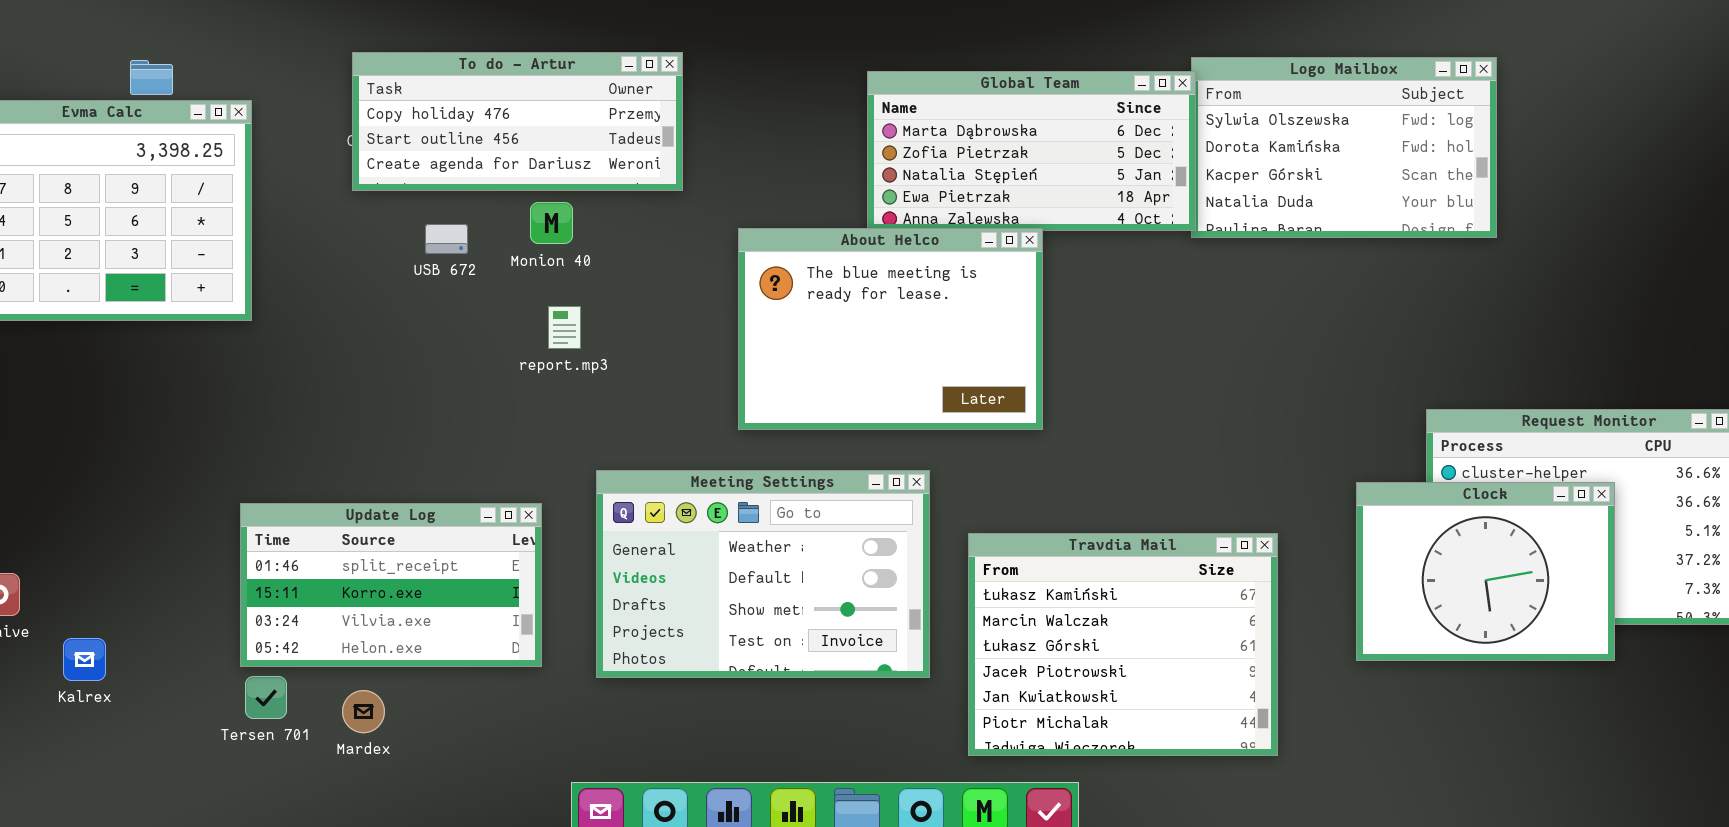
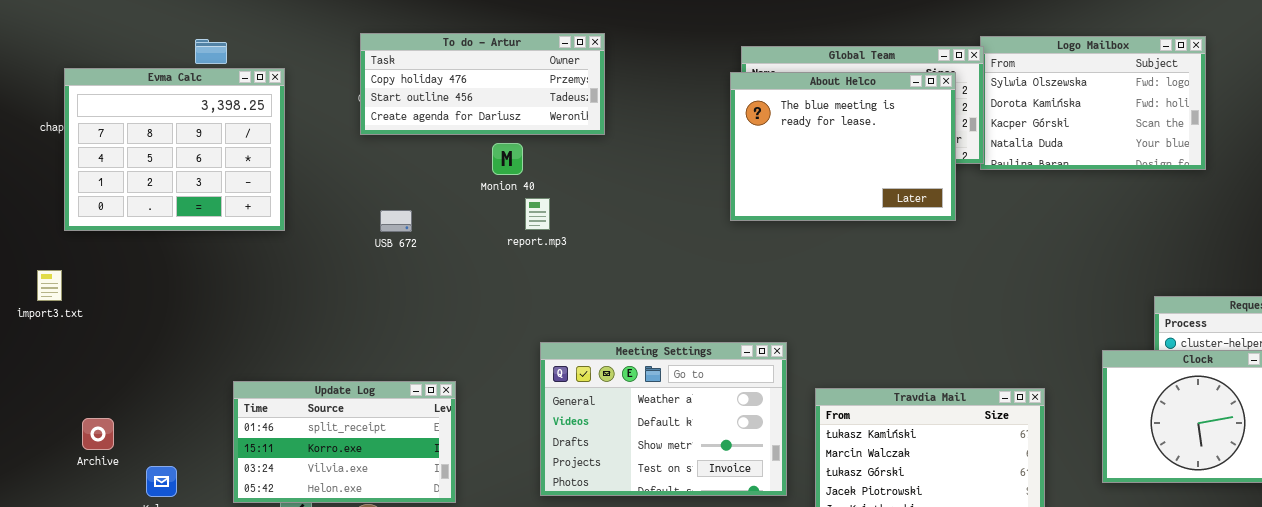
USB 672: [425,224,468,254] -> [380,210,412,232], moved
About Helco: [738,228,1043,430] -> [730,72,956,221], moved
report.mp3: [548,306,581,349] -> [525,198,550,230], moved
Update Log: [240,503,542,667] -> [233,381,456,503], moved

